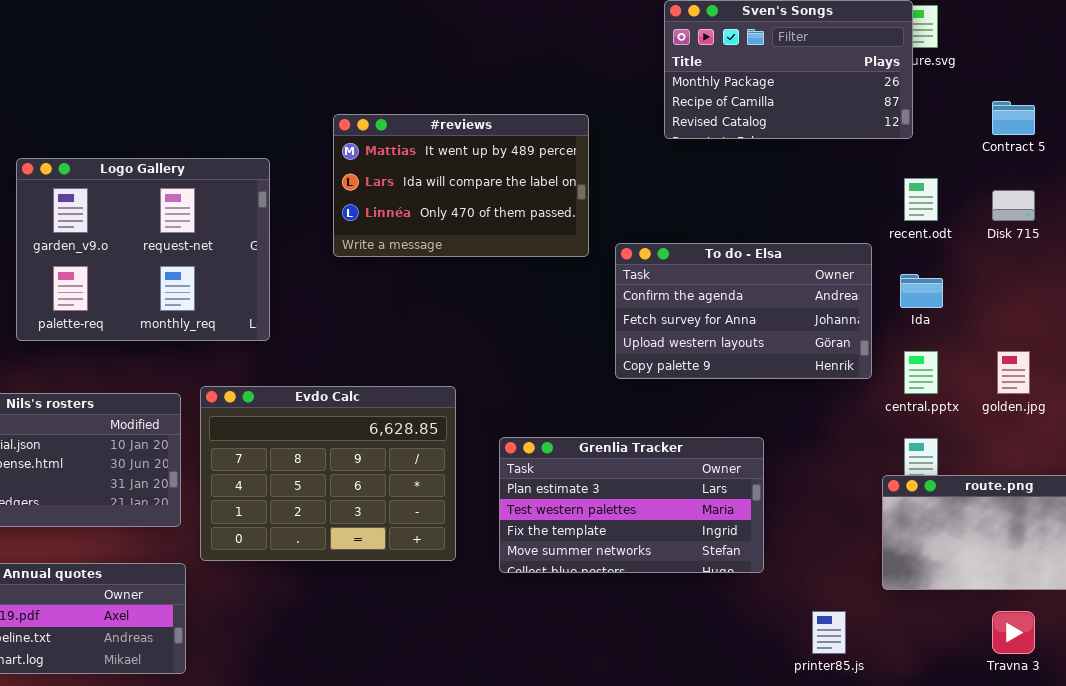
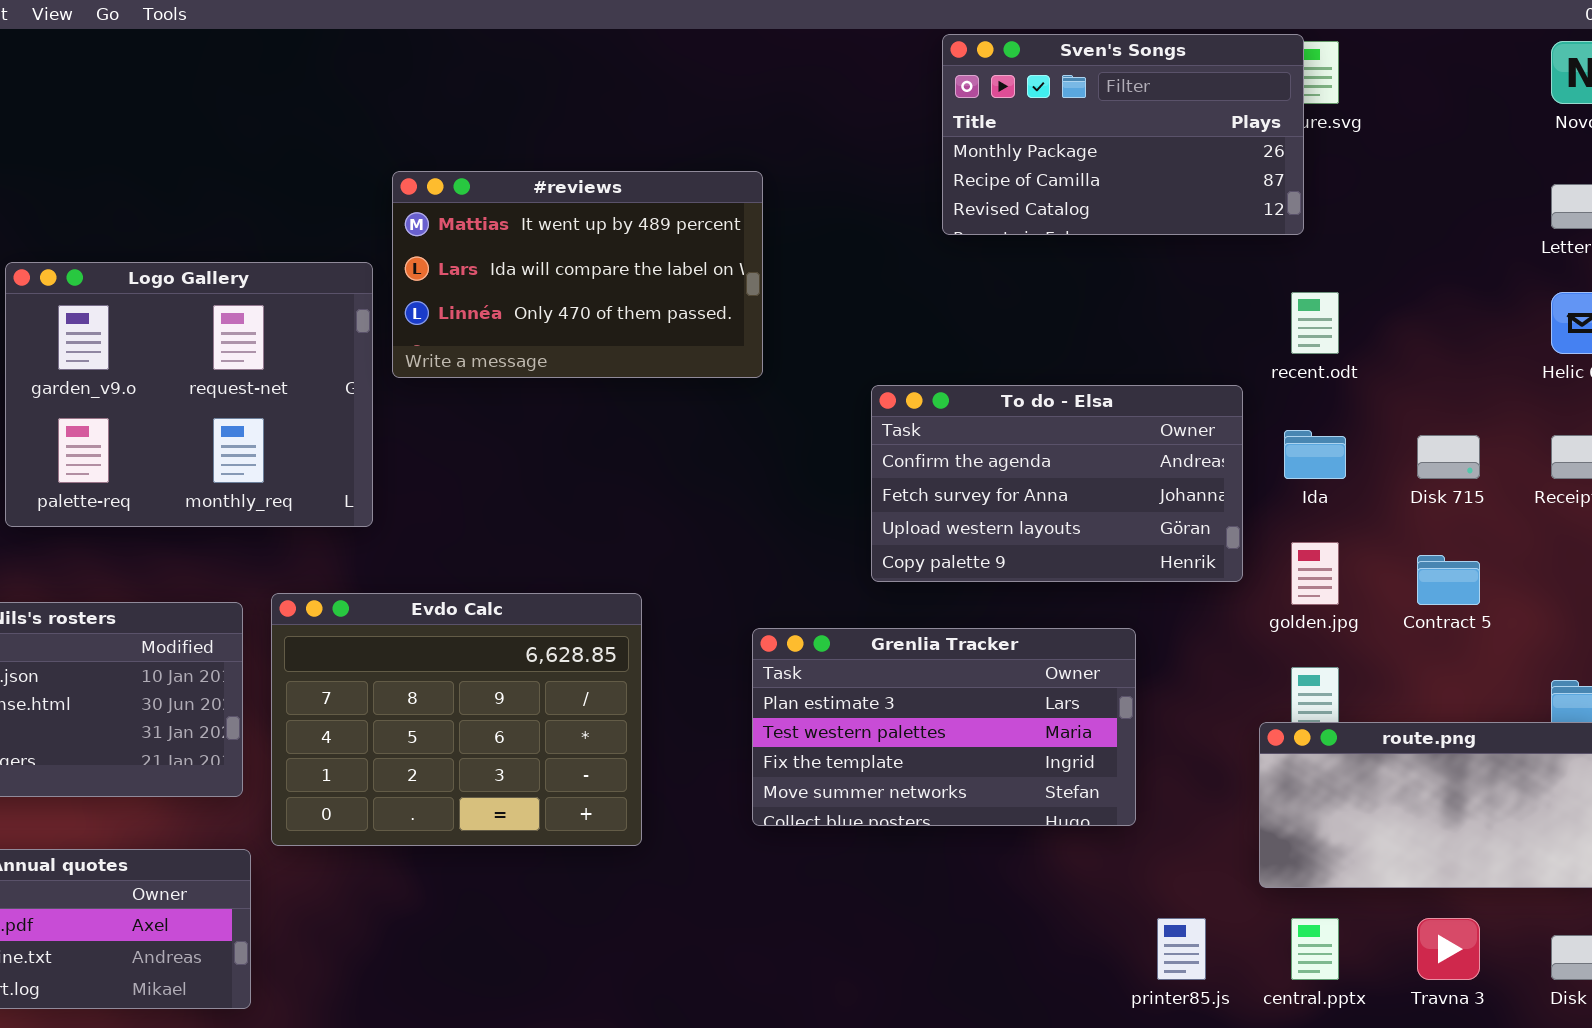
Contract 5: [992,101,1035,135] -> [1417,555,1480,605], moved
#reviews: [333,114,589,257] -> [392,171,763,378], moved
Disk 715: [992,190,1035,221] -> [1417,435,1480,479], moved
central.pptx: [904,351,938,394] -> [1291,918,1339,980], moved
golden.jpg: [997,351,1030,394] -> [1291,542,1339,605], moved
Grenlia Tracker: [499,437,764,573] -> [752,628,1136,826], moved

